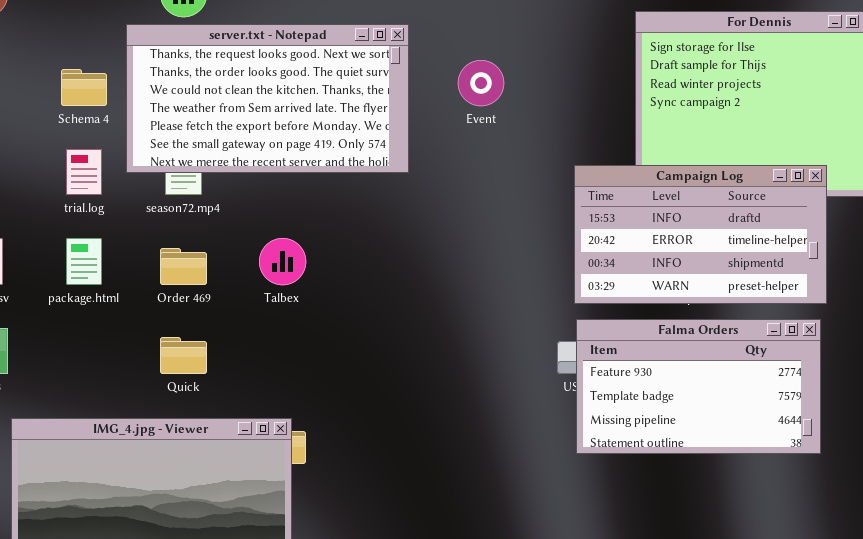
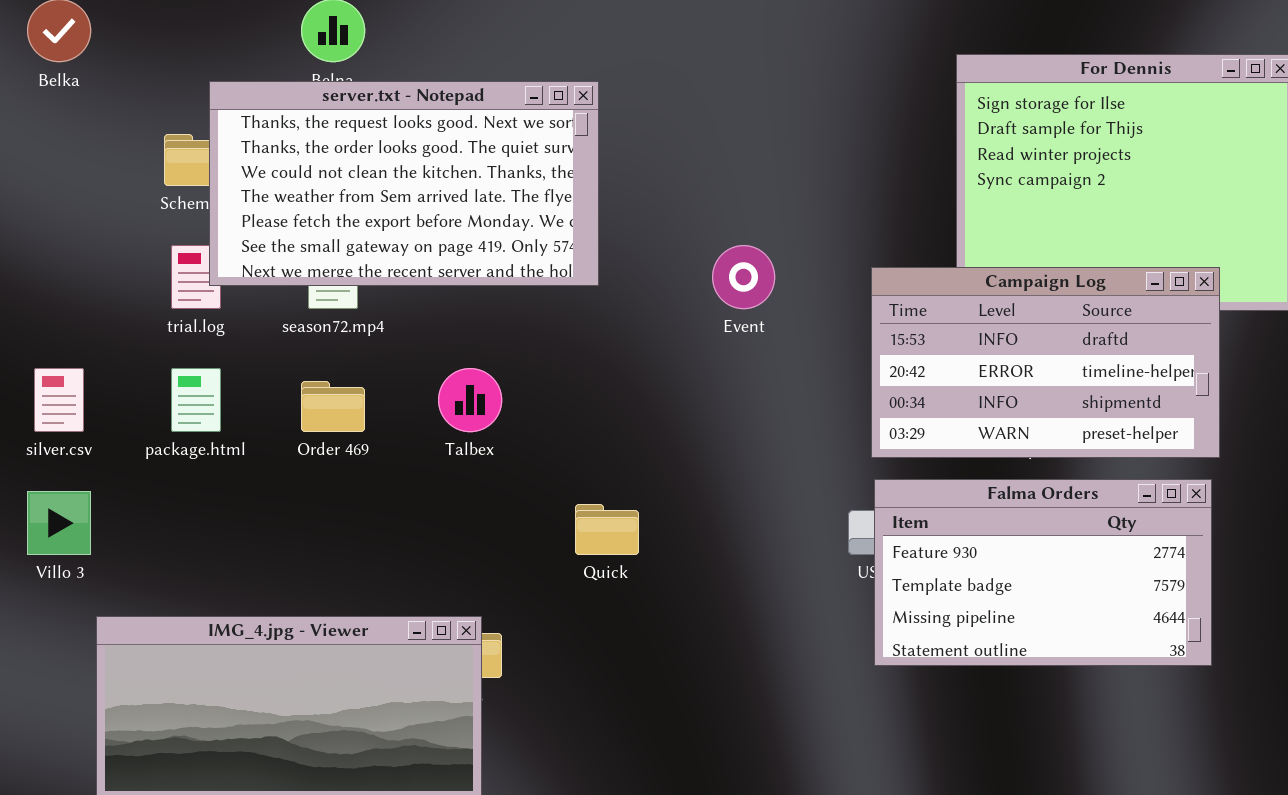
server.txt - Notepad: [126,24,409,173] -> [209,81,599,286], moved
Event: [458,60,504,106] -> [712,245,775,309], moved
Quick: [160,337,207,374] -> [575,504,639,555], moved

